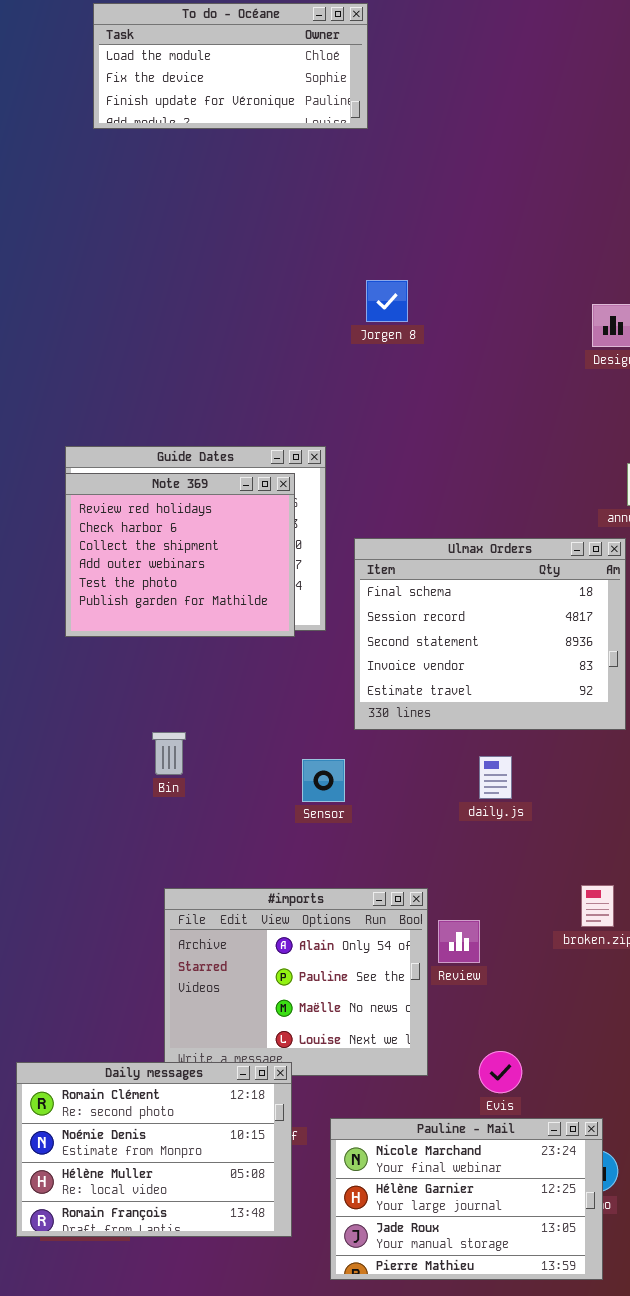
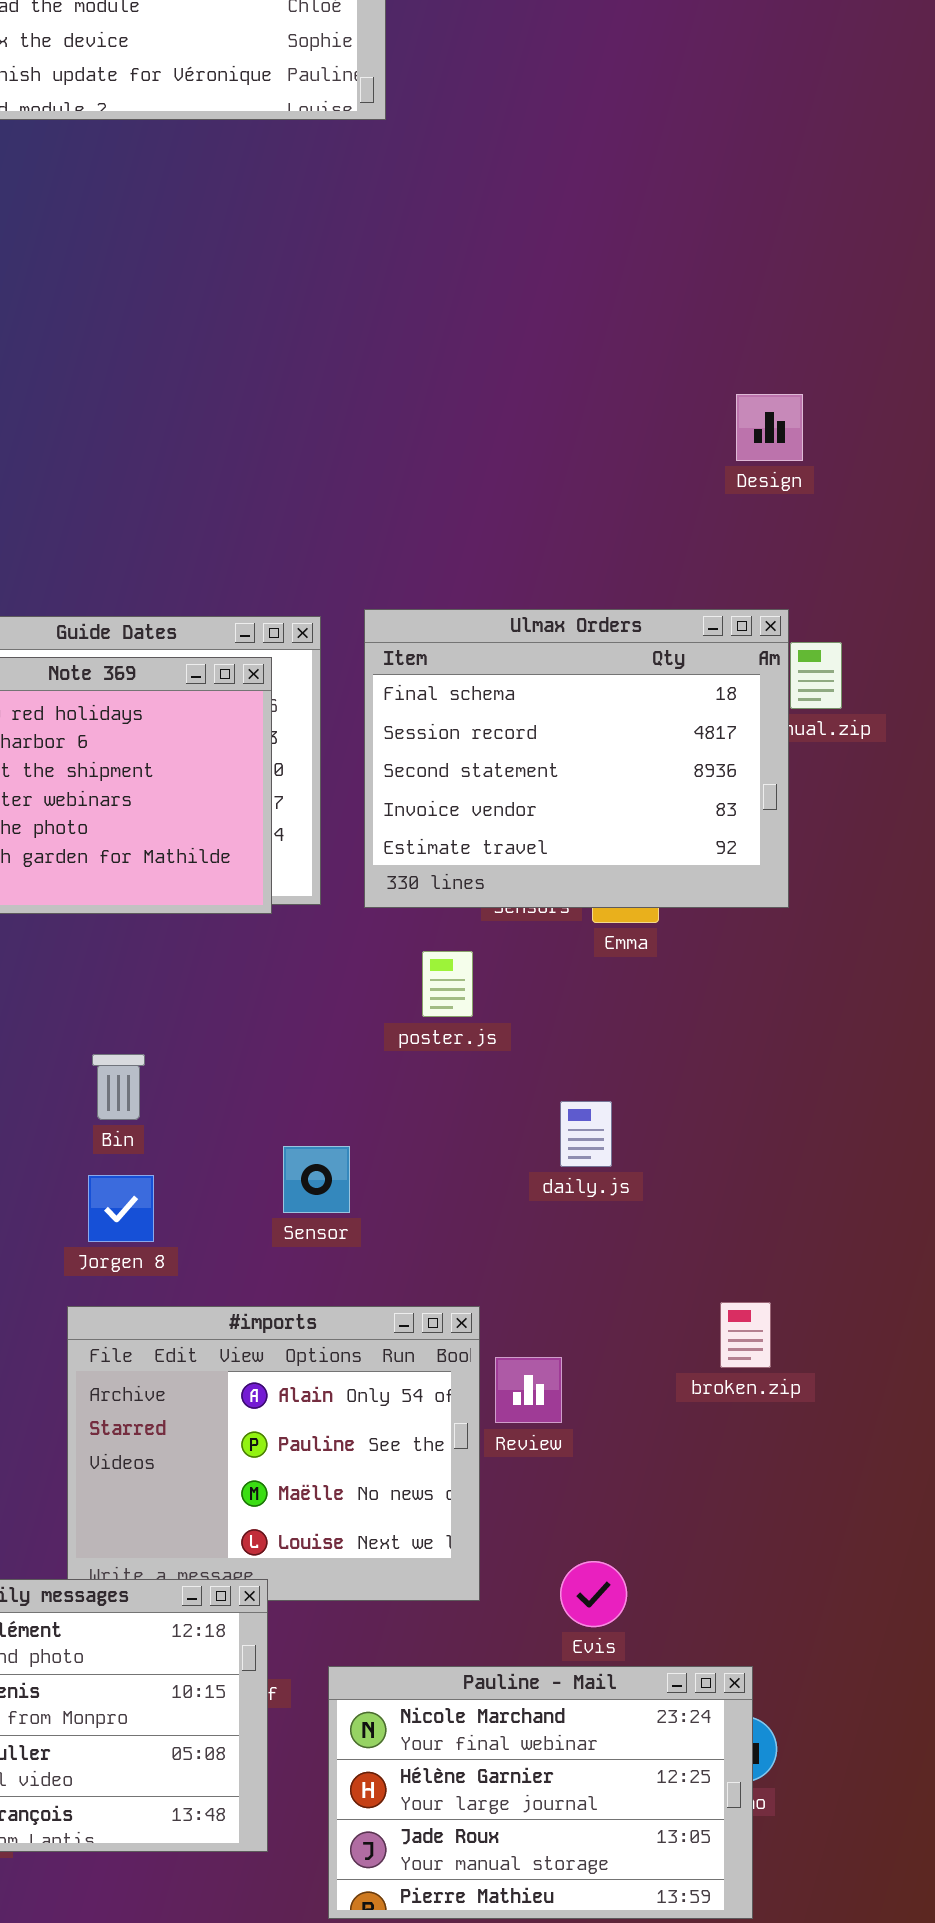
Jorgen 8: [366,280,408,322] -> [88,1175,154,1242], moved
Ulmax Orders: [354,538,626,730] -> [364,609,789,908], moved
Bin: [152,732,186,775] -> [92,1054,145,1120], moved
Sensor: [302,759,345,802] -> [283,1146,350,1213], moved

